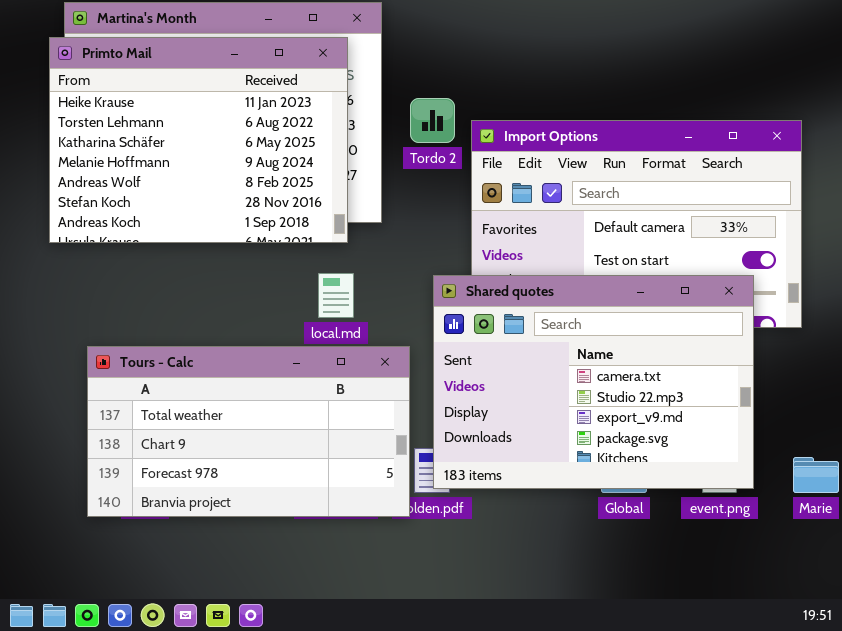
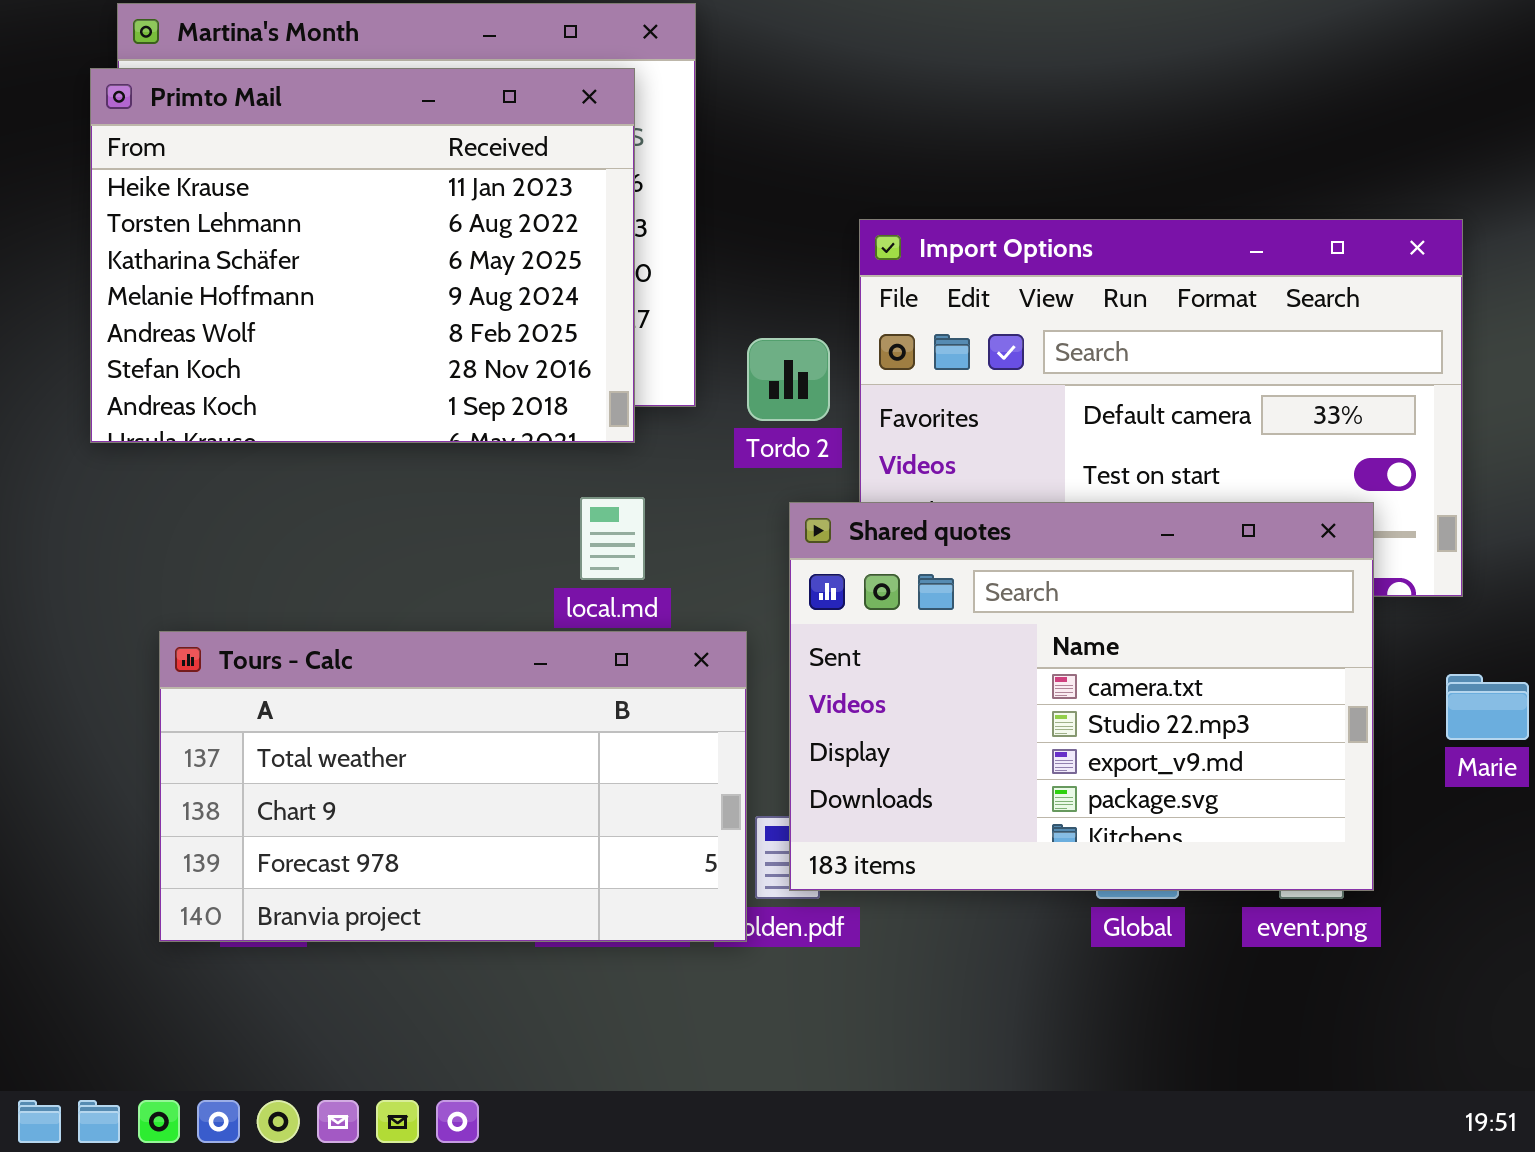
Tordo 2: [410,98,455,143] -> [747,338,830,421], moved
Marie: [793,457,839,493] -> [1446,674,1529,740], moved

